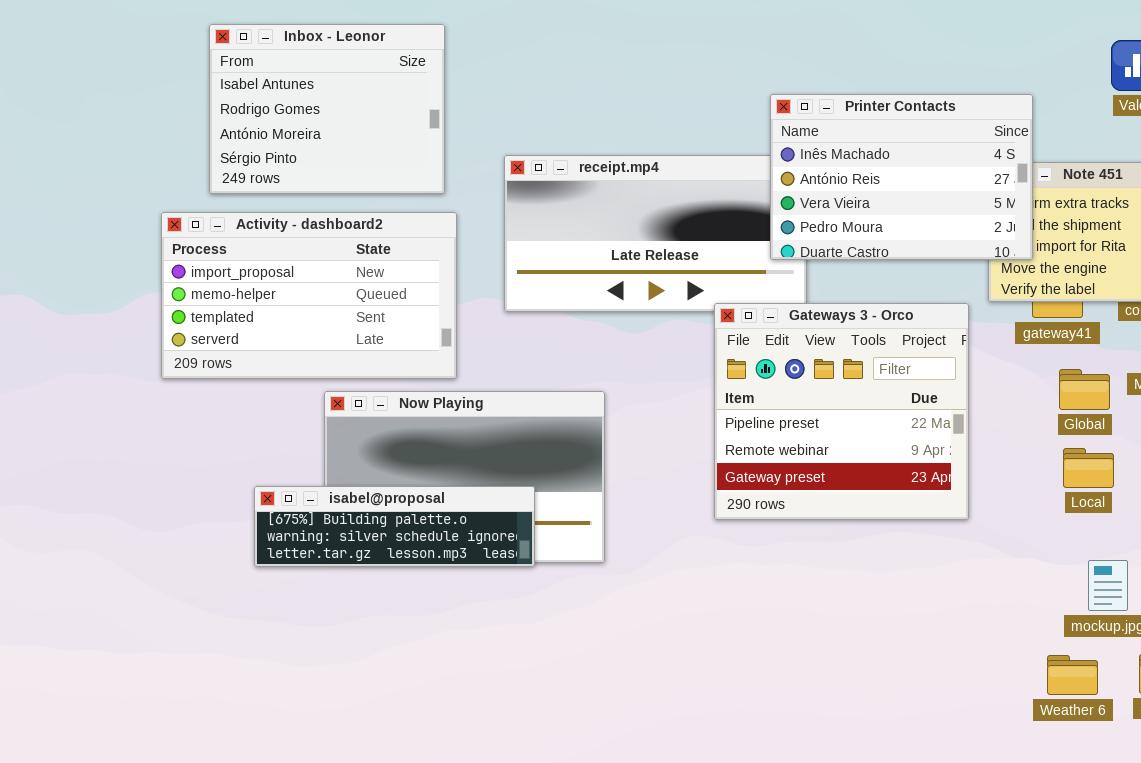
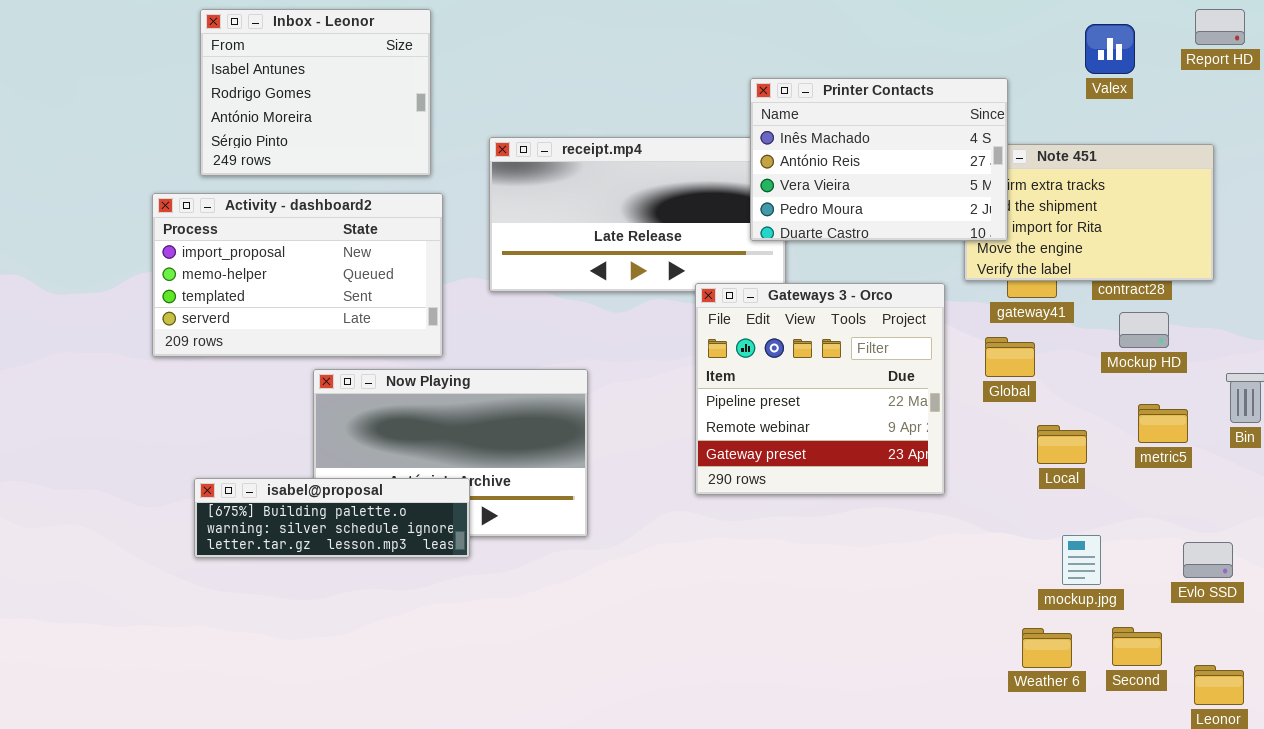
Global: [1059,369,1110,410] -> [985,337,1035,377], moved
isabel@proposal: [254,486,535,567] -> [194,478,470,558], moved

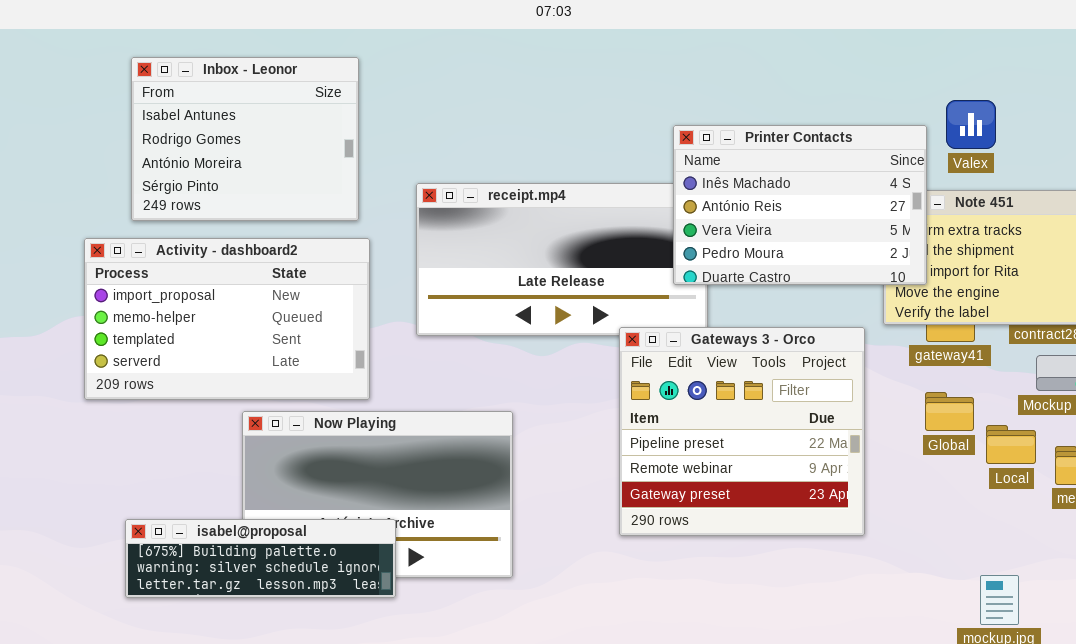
Valex: [1085,24,1135,74] -> [946,100,996,149], moved
Global: [985,337,1035,377] -> [925,392,974,431], moved
Local: [1037,425,1087,464] -> [986,425,1036,464], moved

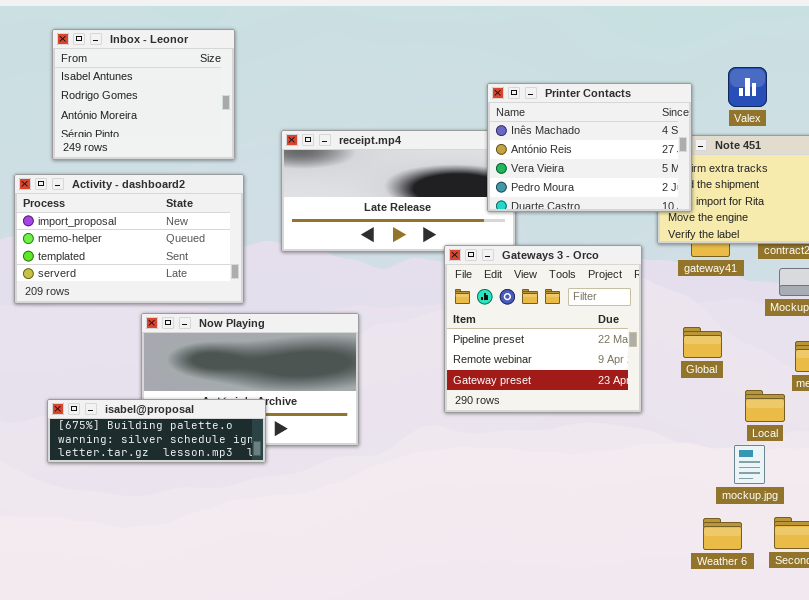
Valex: [946,100,996,149] -> [728,67,767,107], moved
Global: [925,392,974,431] -> [683,327,722,358], moved
Local: [986,425,1036,464] -> [745,390,785,422], moved

